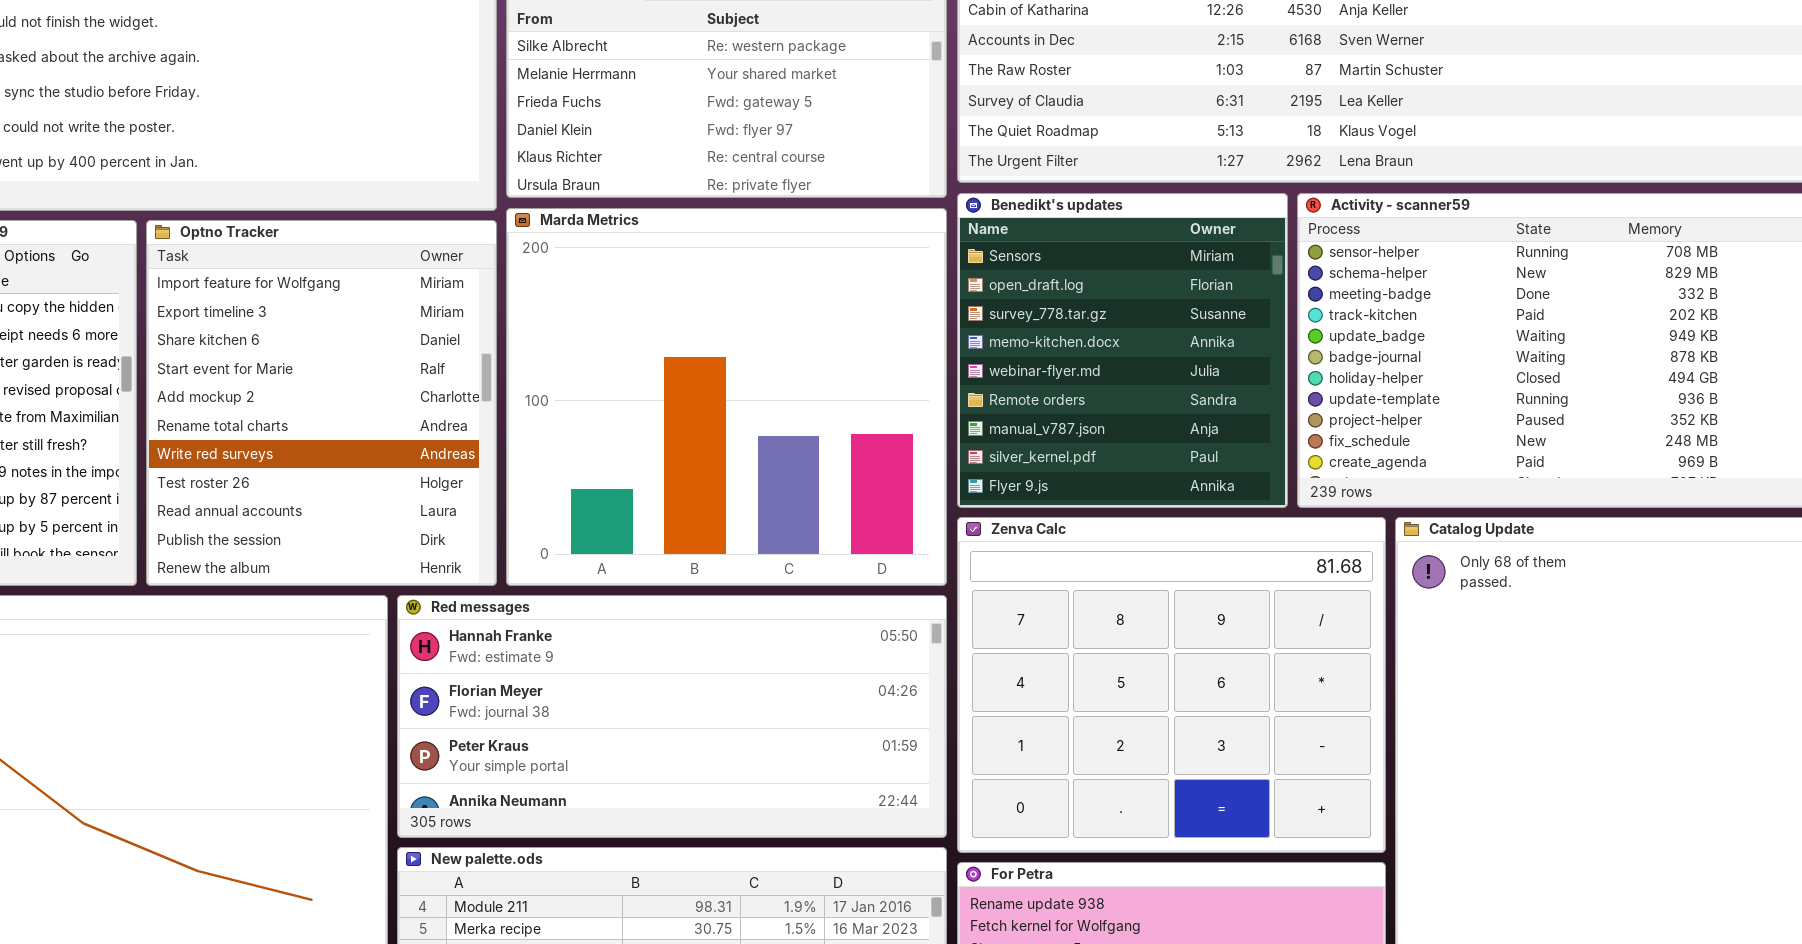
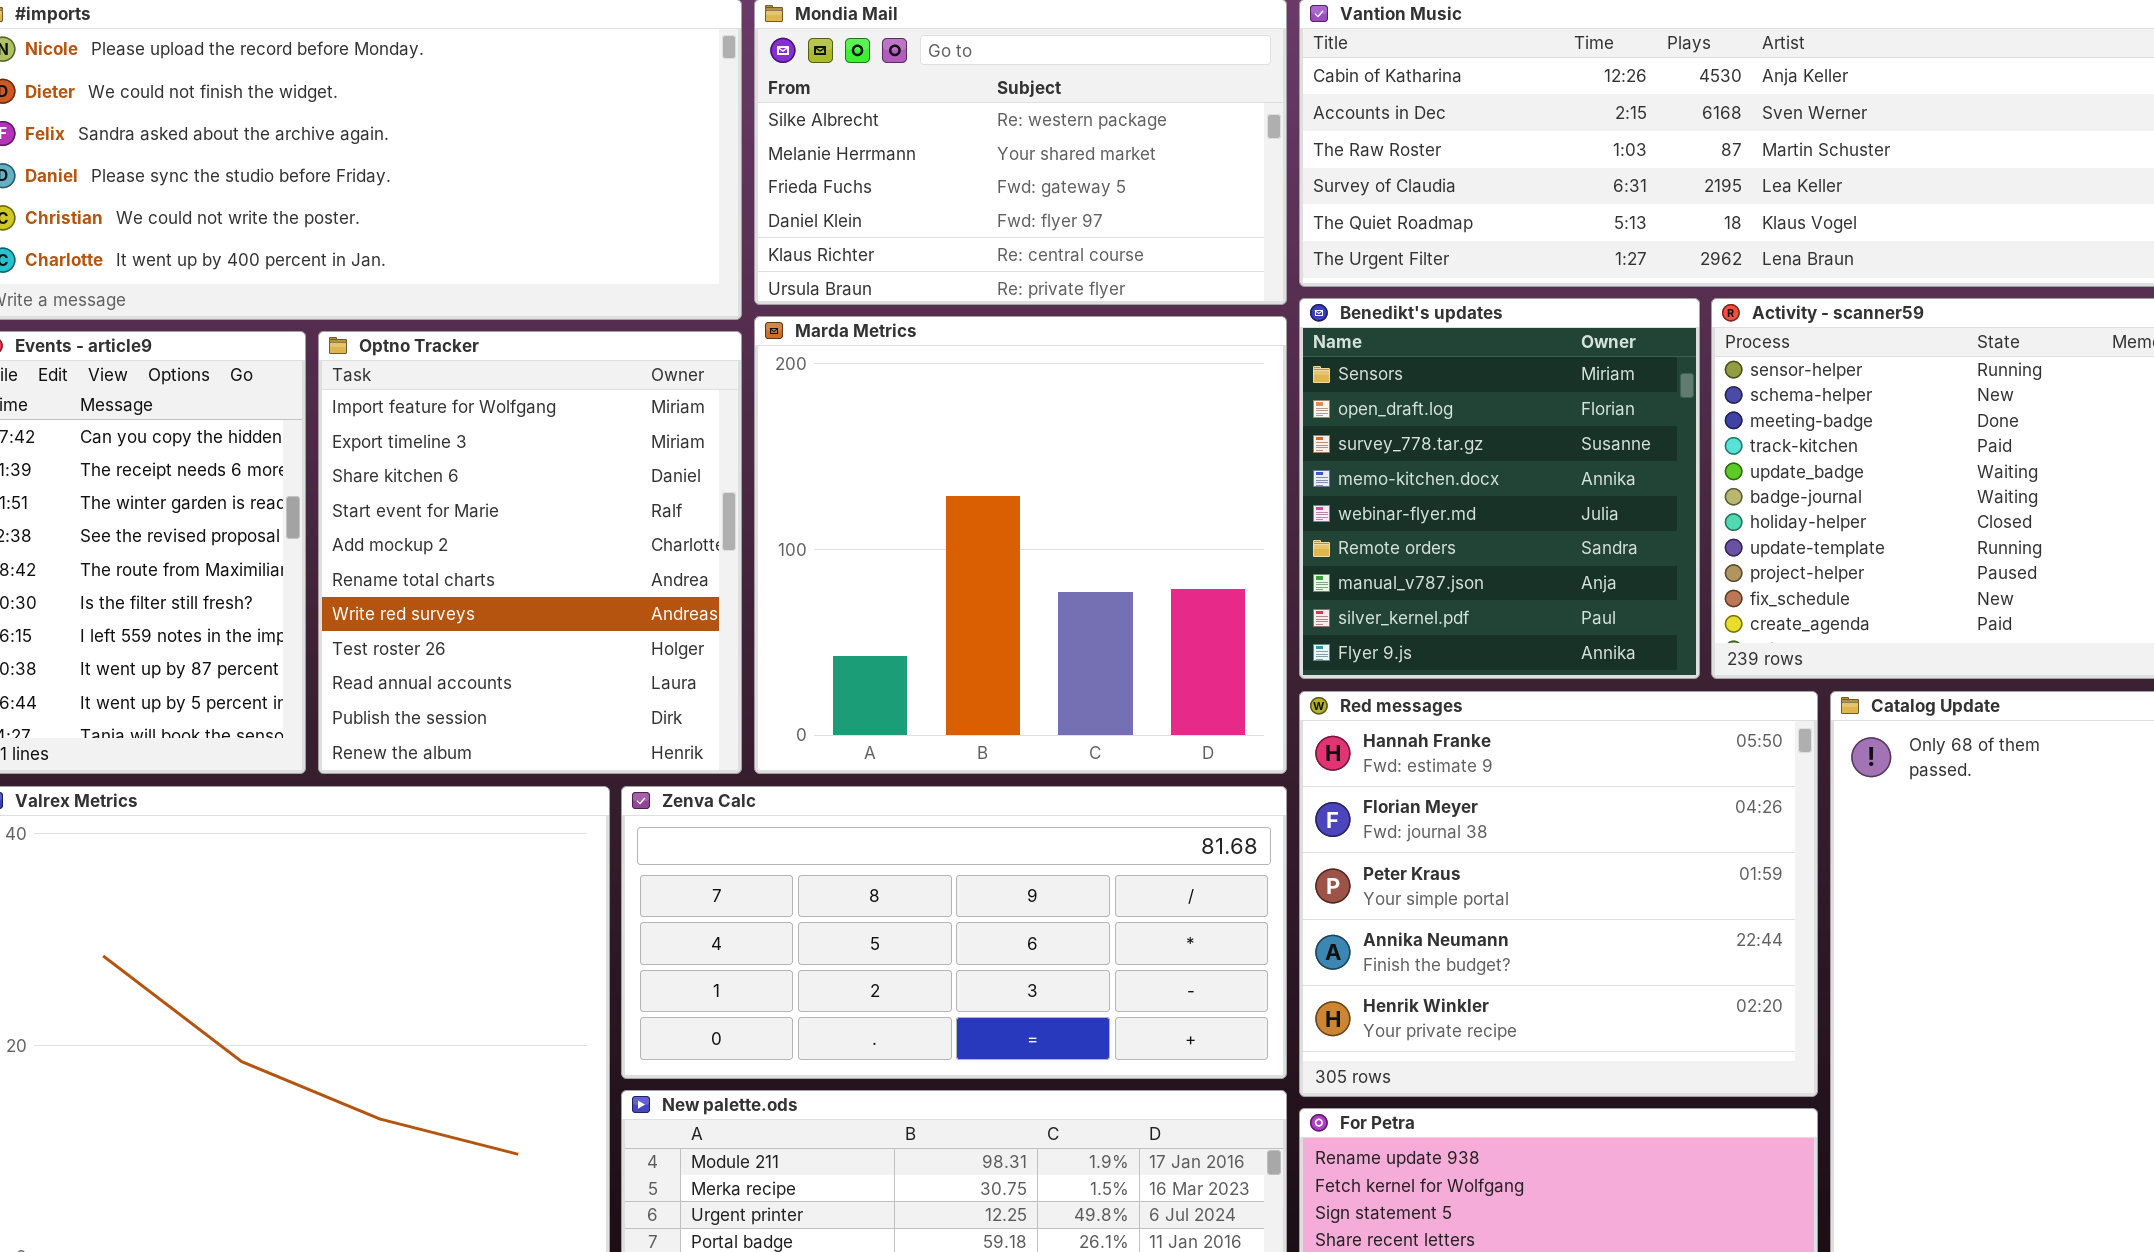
Zenva Calc: [957,517,1386,853] -> [621,786,1287,1079], moved, resized
Red messages: [397,595,947,838] -> [1299,691,1818,1097], moved, resized

